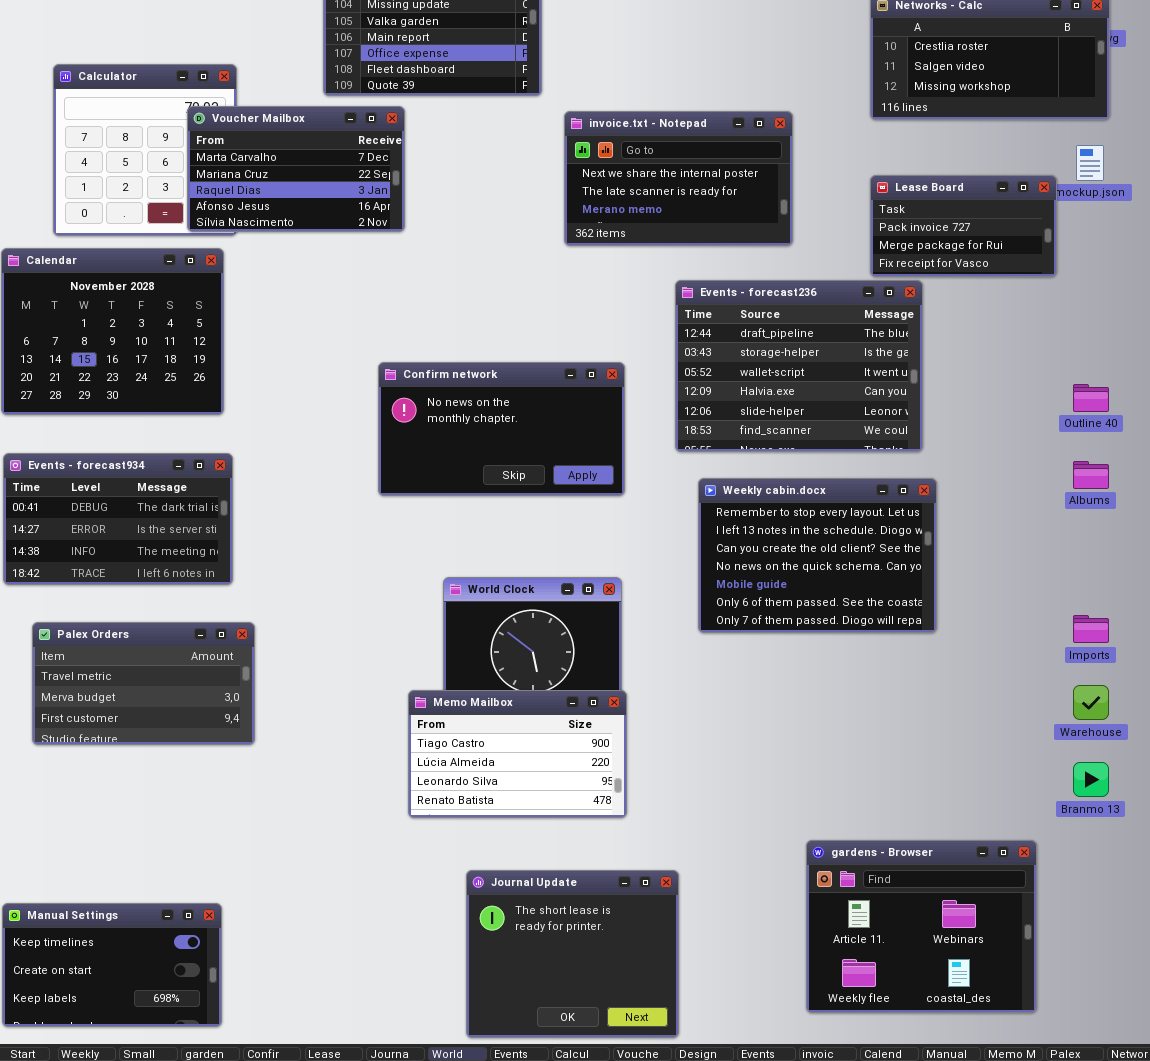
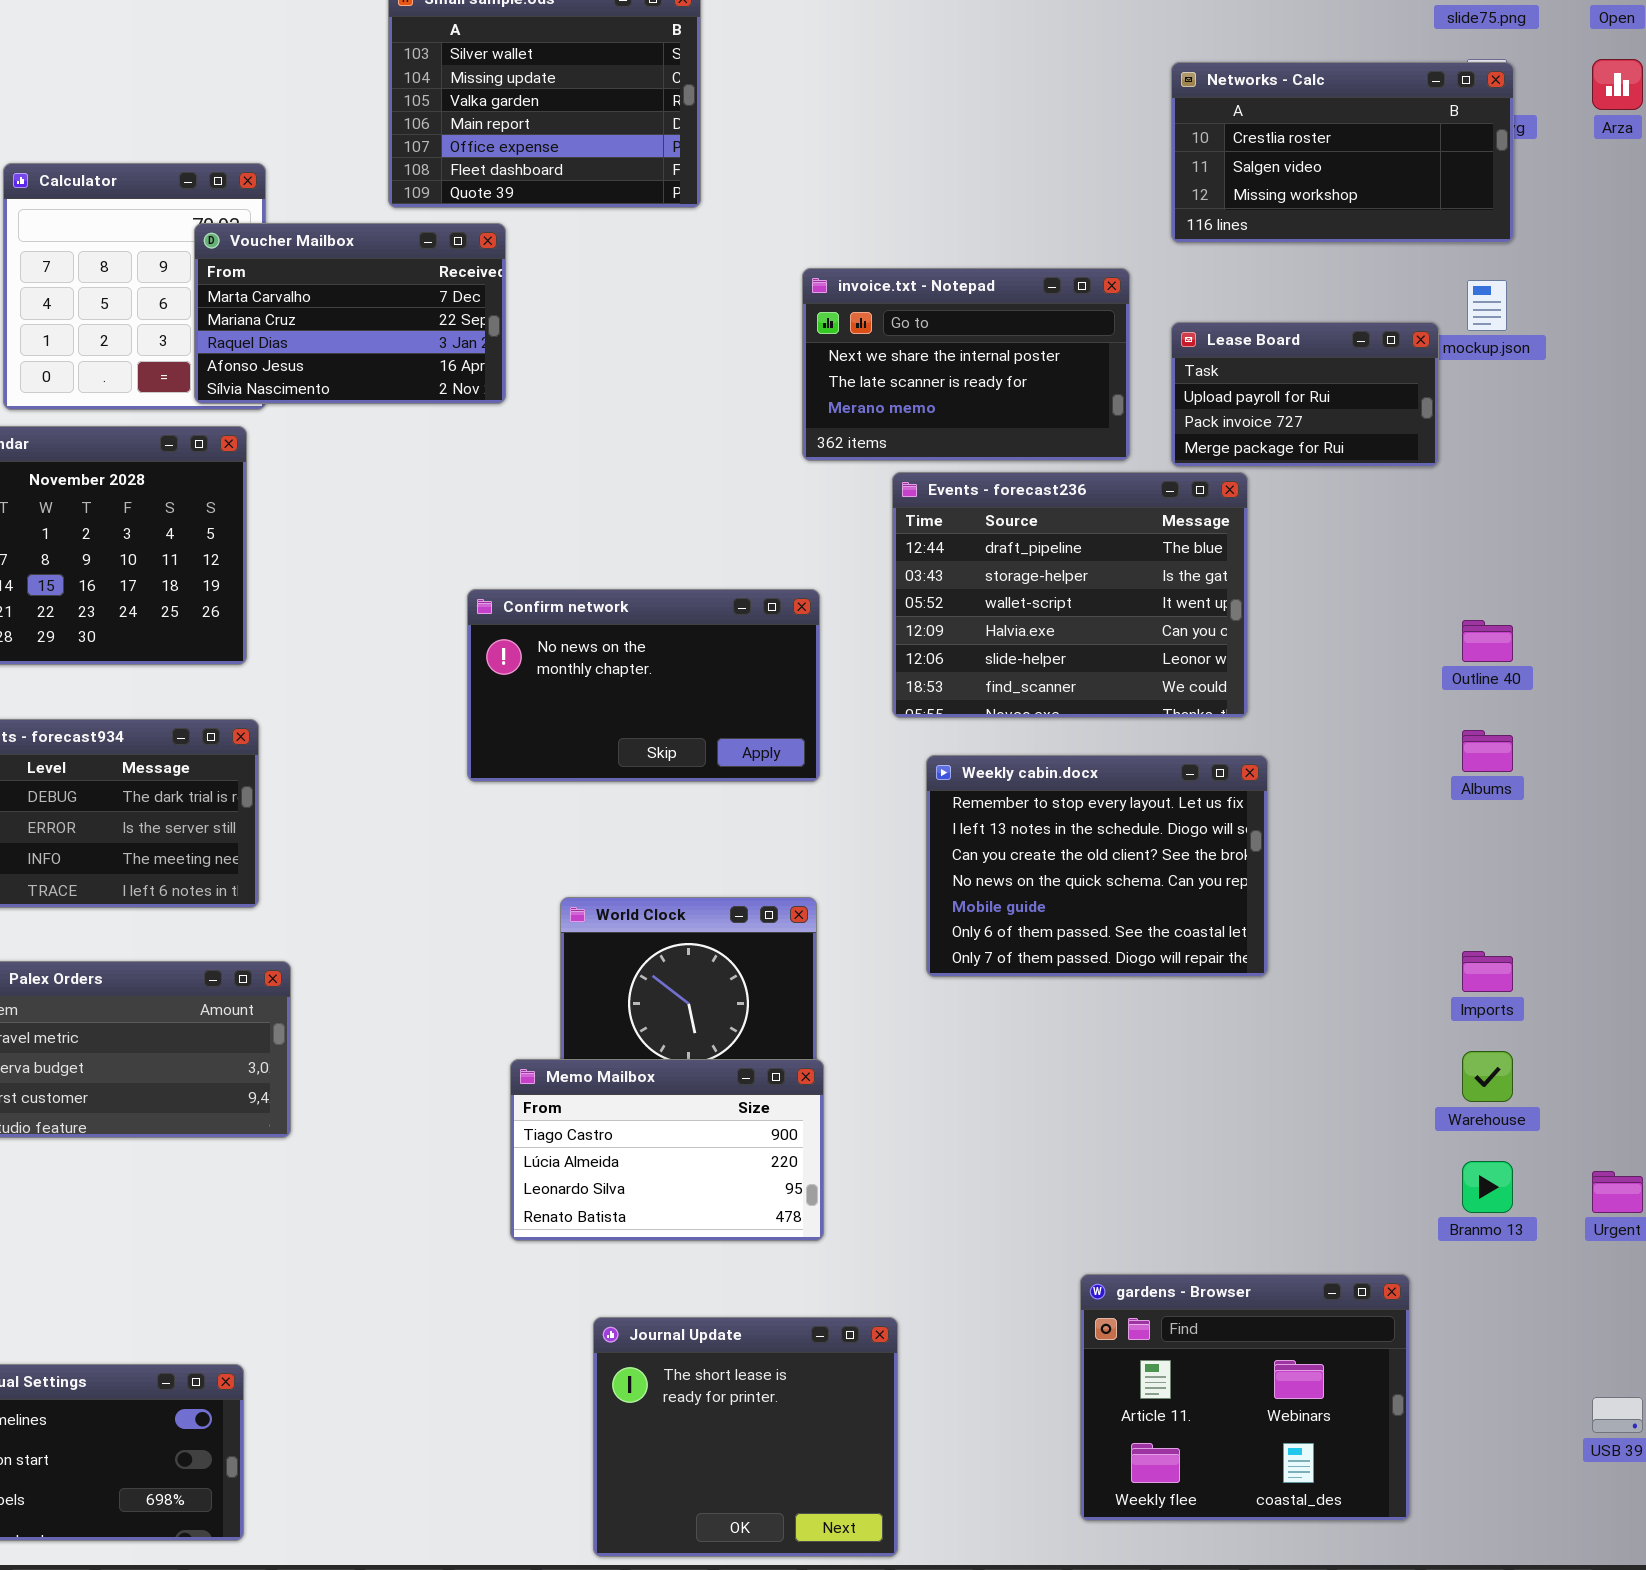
invoice.txt - Notepad: [564,111,793,246] -> [802,268,1130,461], moved
Lease Board: [870,175,1057,277] -> [1171,322,1439,467], scrolled up 1 row

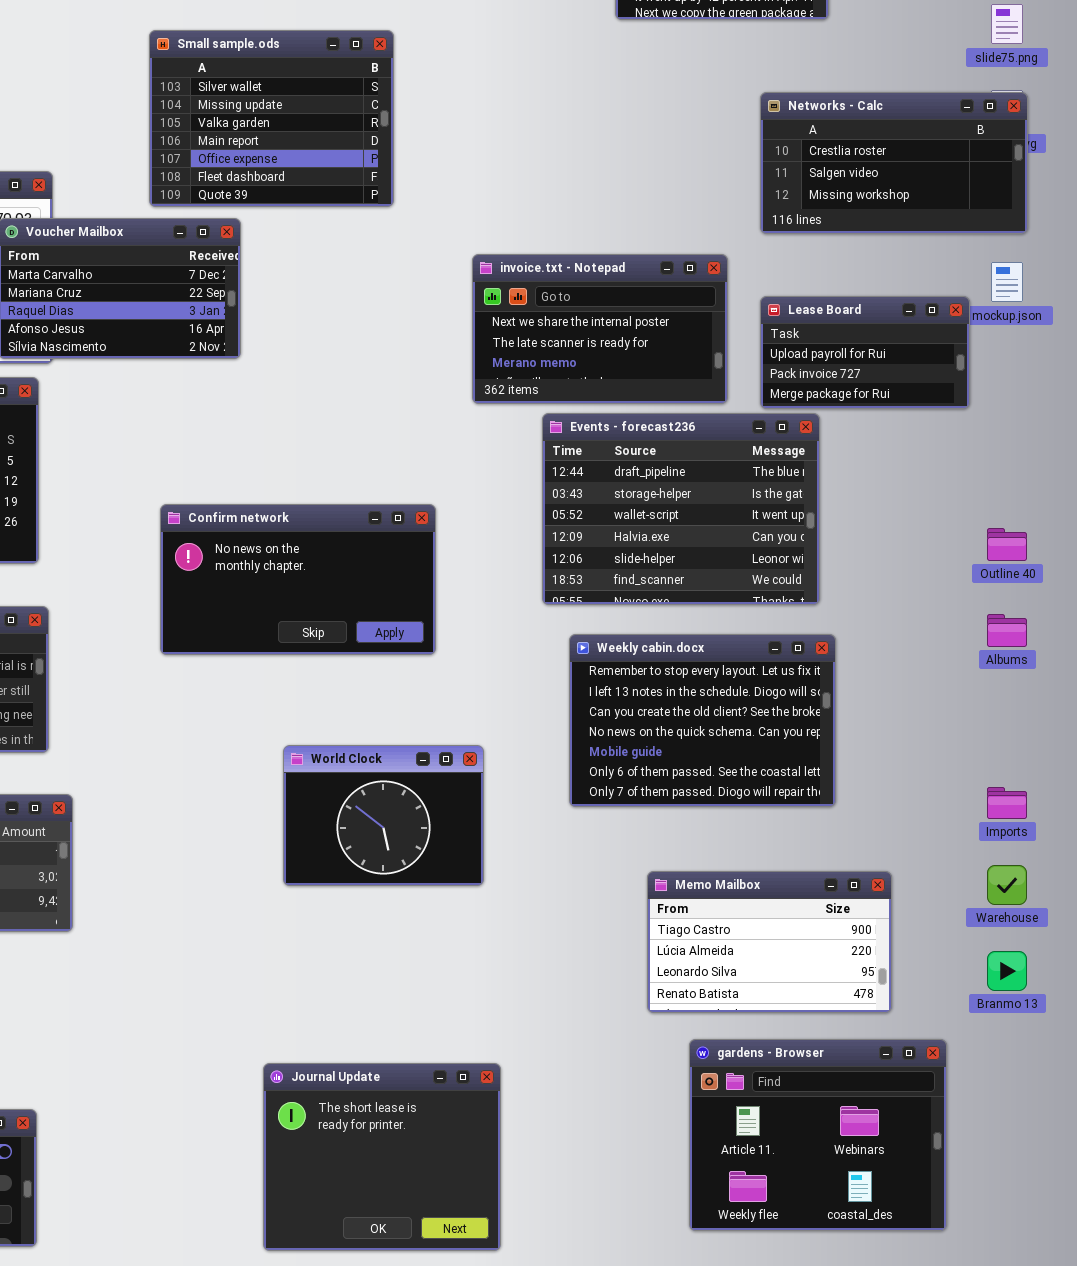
Confirm network: [467,589,820,782] -> [160,504,436,655], moved
Memo Mailbox: [510,1059,824,1241] -> [647,871,892,1013], moved
Journal Update: [593,1317,898,1557] -> [263,1063,501,1251], moved

